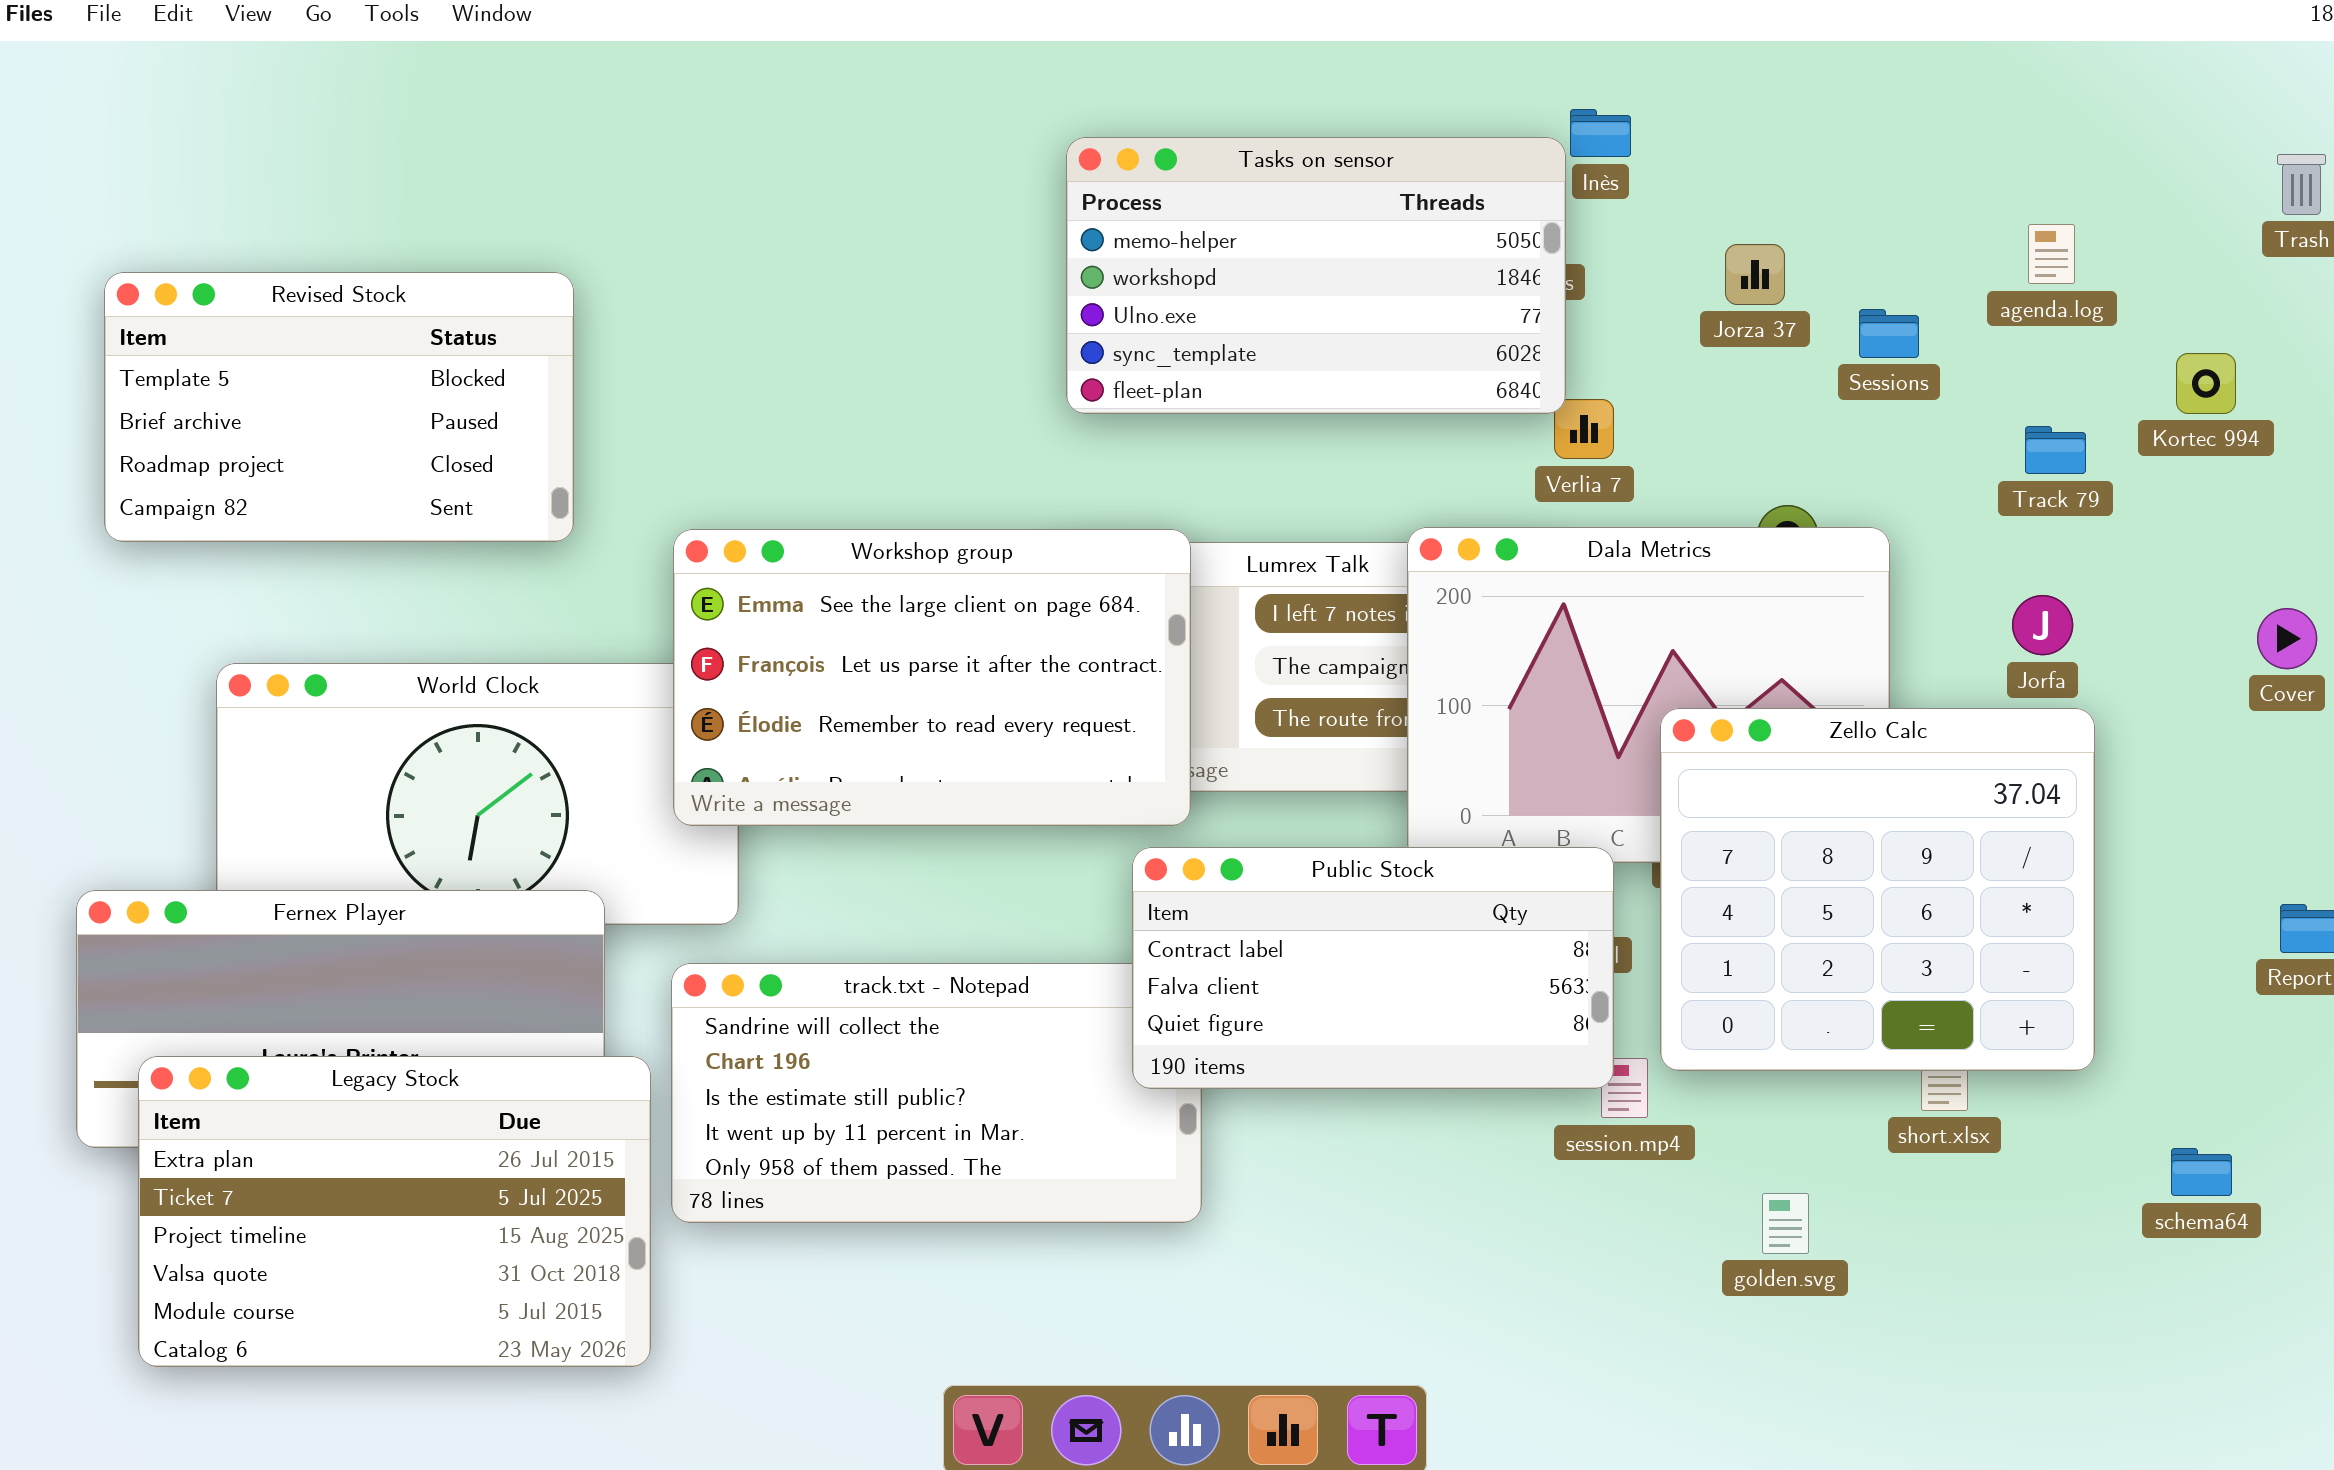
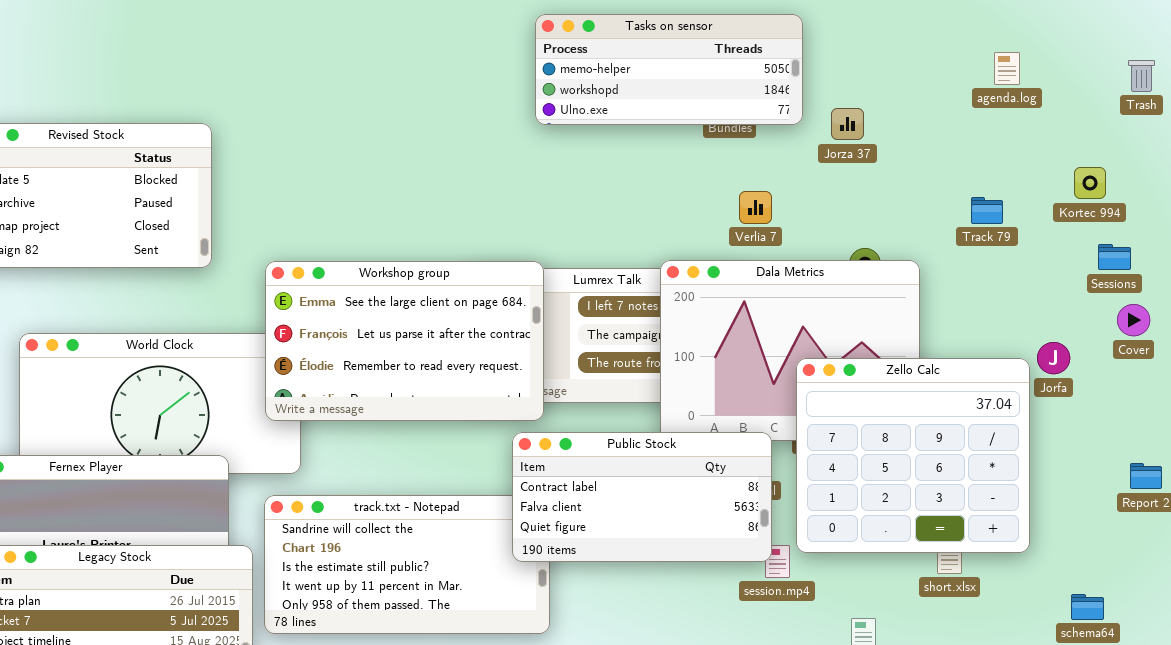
Tasks on sensor: [1066,137,1566,414] -> [535,14,803,125], moved, resized
agenda.log: [2028,224,2075,284] -> [994,52,1020,85], moved
Sessions: [1859,309,1919,358] -> [1098,244,1131,270], moved
Track 79: [2025,426,2086,474] -> [971,197,1003,224], moved
Jorfa: [2012,595,2073,655] -> [1037,342,1070,374], moved

